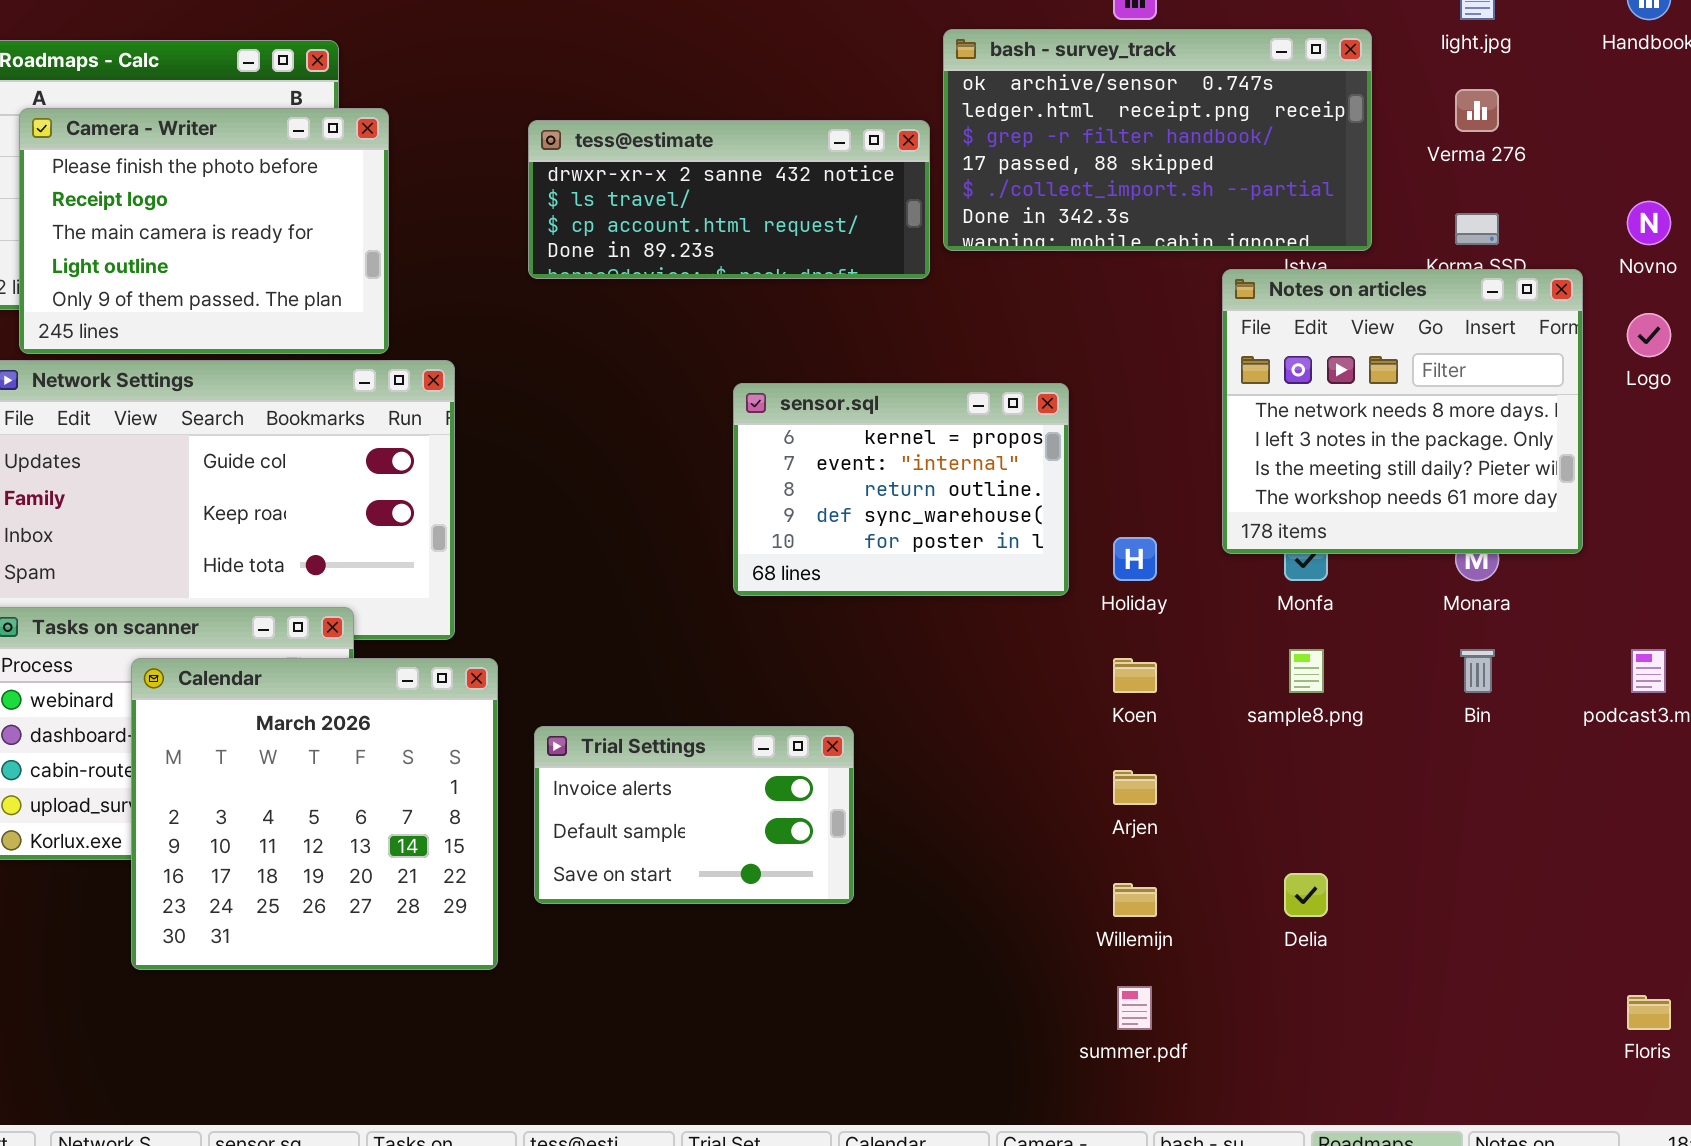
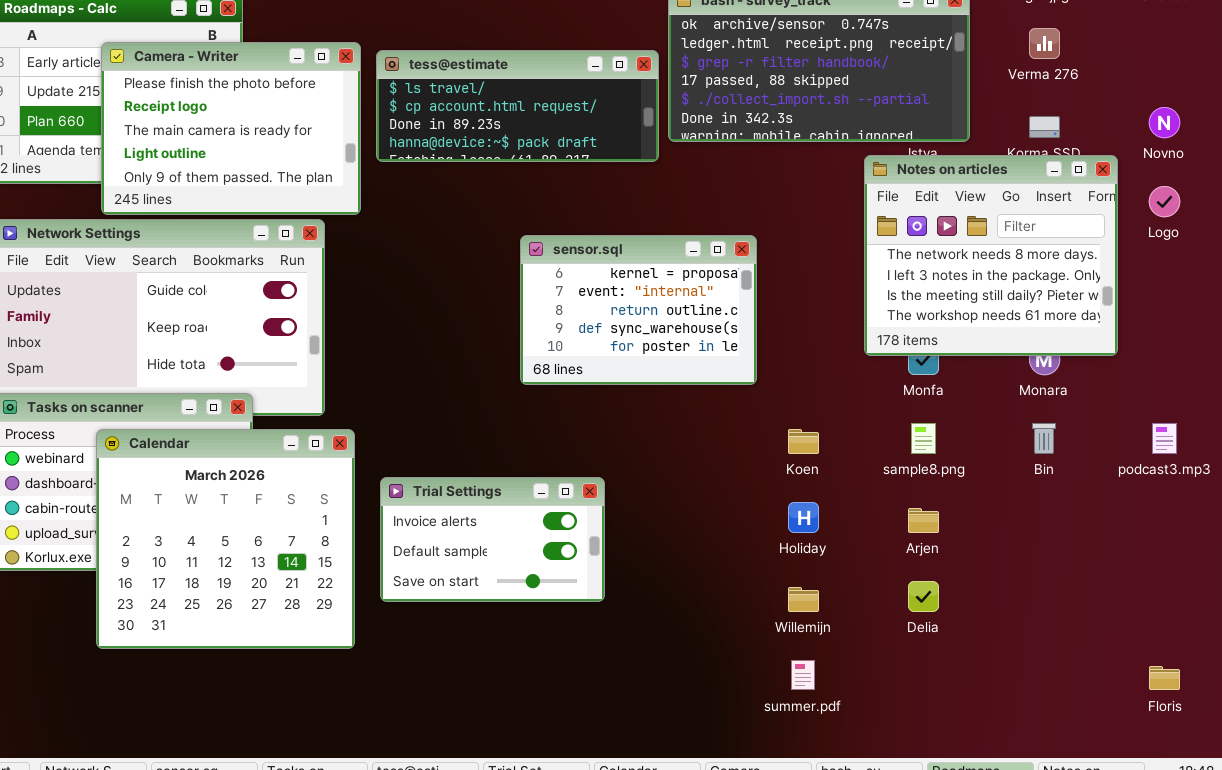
Camera - Writer: [19,108,389,354] -> [101,42,361,215], moved
tess@estimate: [528,120,930,279] -> [376,50,659,162], scrolled down 1 row
Holiday: [1113,537,1157,581] -> [788,502,819,533], moved
Arjen: [1113,770,1157,805] -> [908,508,939,533], moved

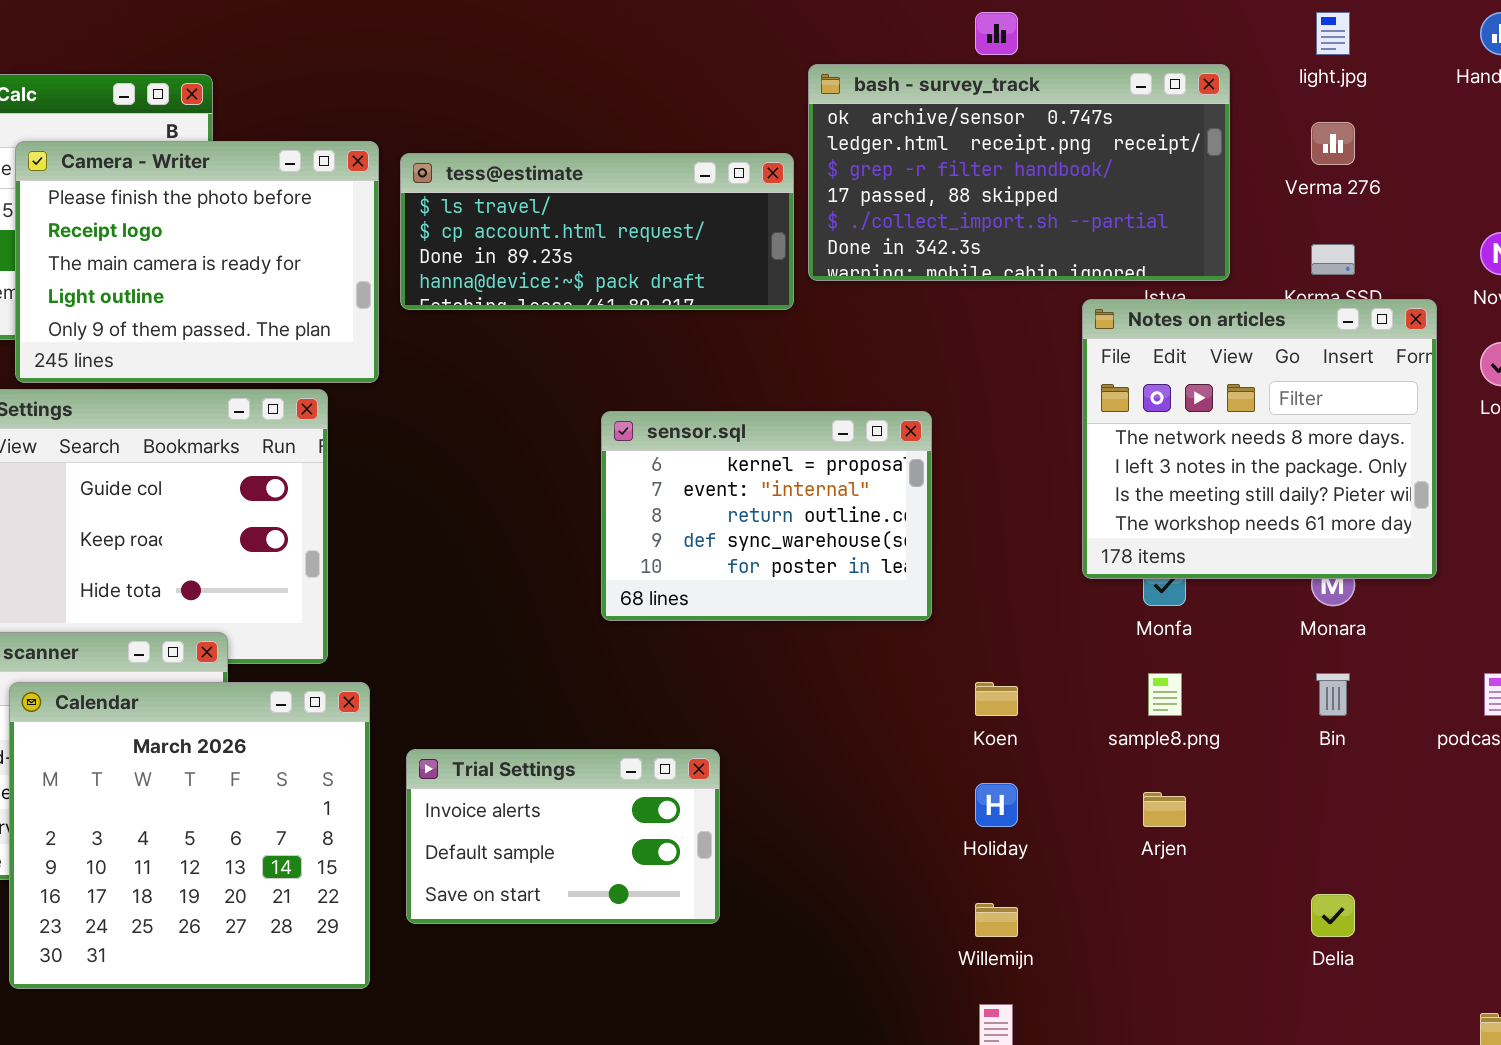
Delia: [908,581,939,612] -> [1311,894,1355,937], moved

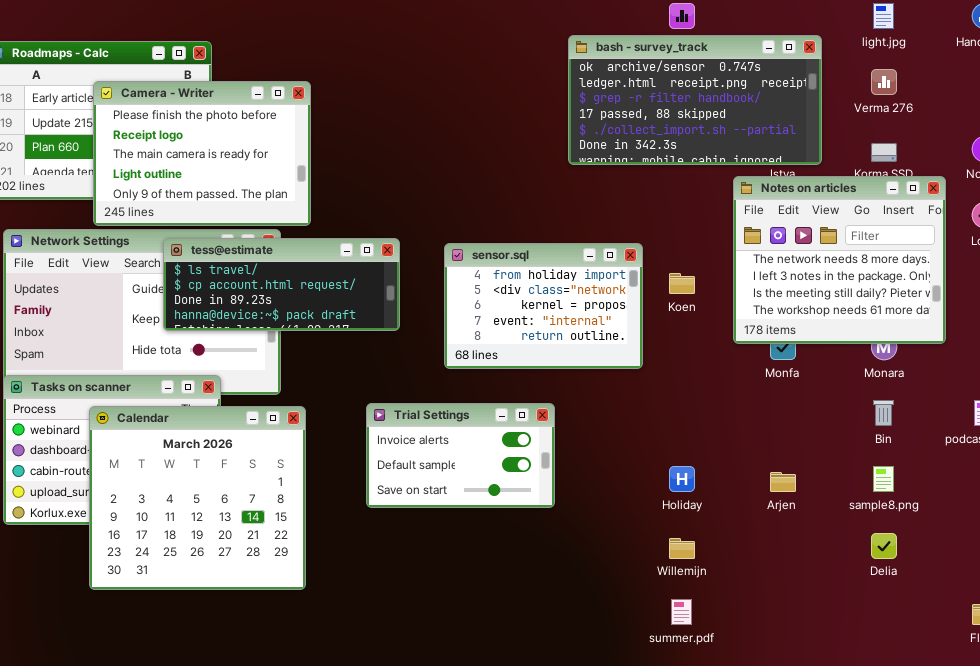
tess@estimate: [400,153,794,310] -> [163,238,400,331], moved
sensor.sql: [601,411,932,621] -> [444,243,643,369], scrolled up 2 rows
sample8.png: [1148,673,1182,716] -> [873,466,894,492], moved
Koen: [975,682,1018,716] -> [669,273,695,294], moved
Trial Settings: [406,749,720,924] -> [366,403,555,508], moved

